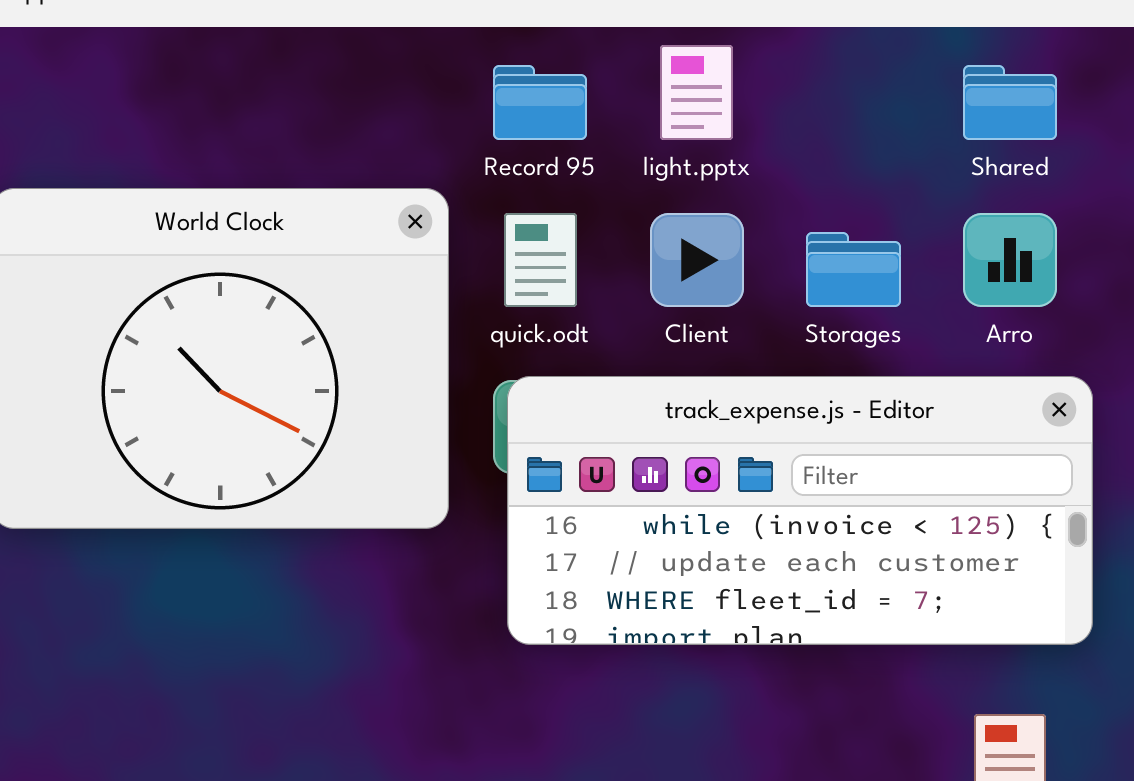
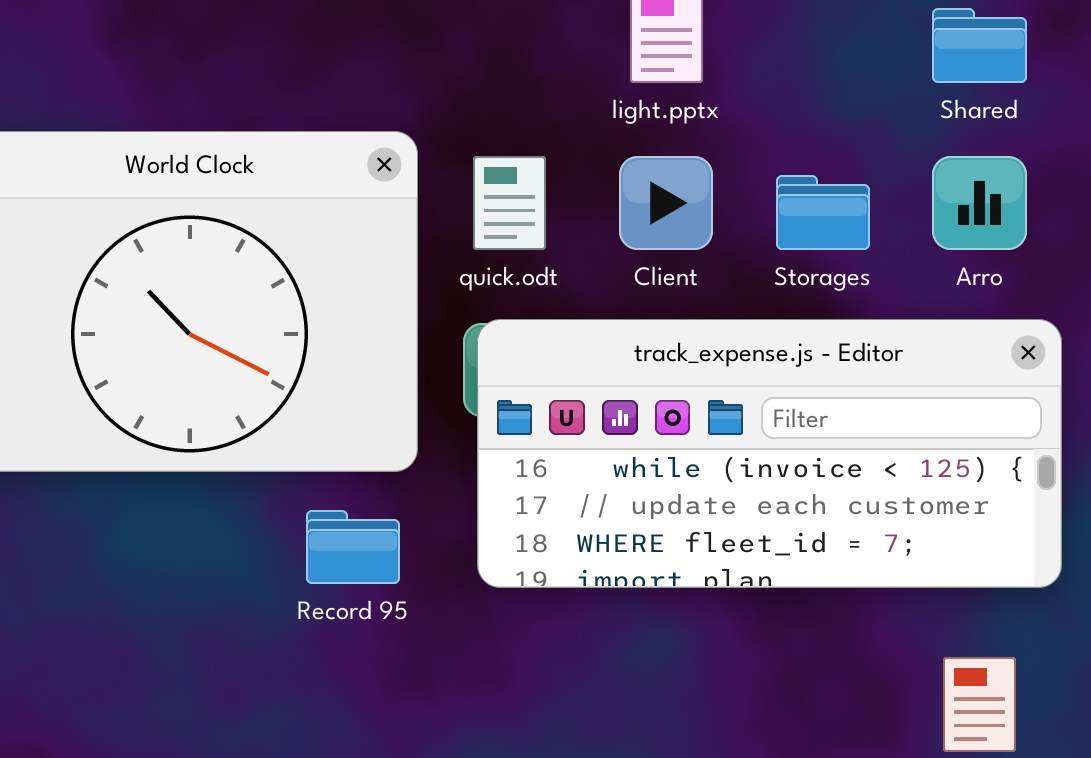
Record 95: [493,65,587,140] -> [306,510,400,584], moved

